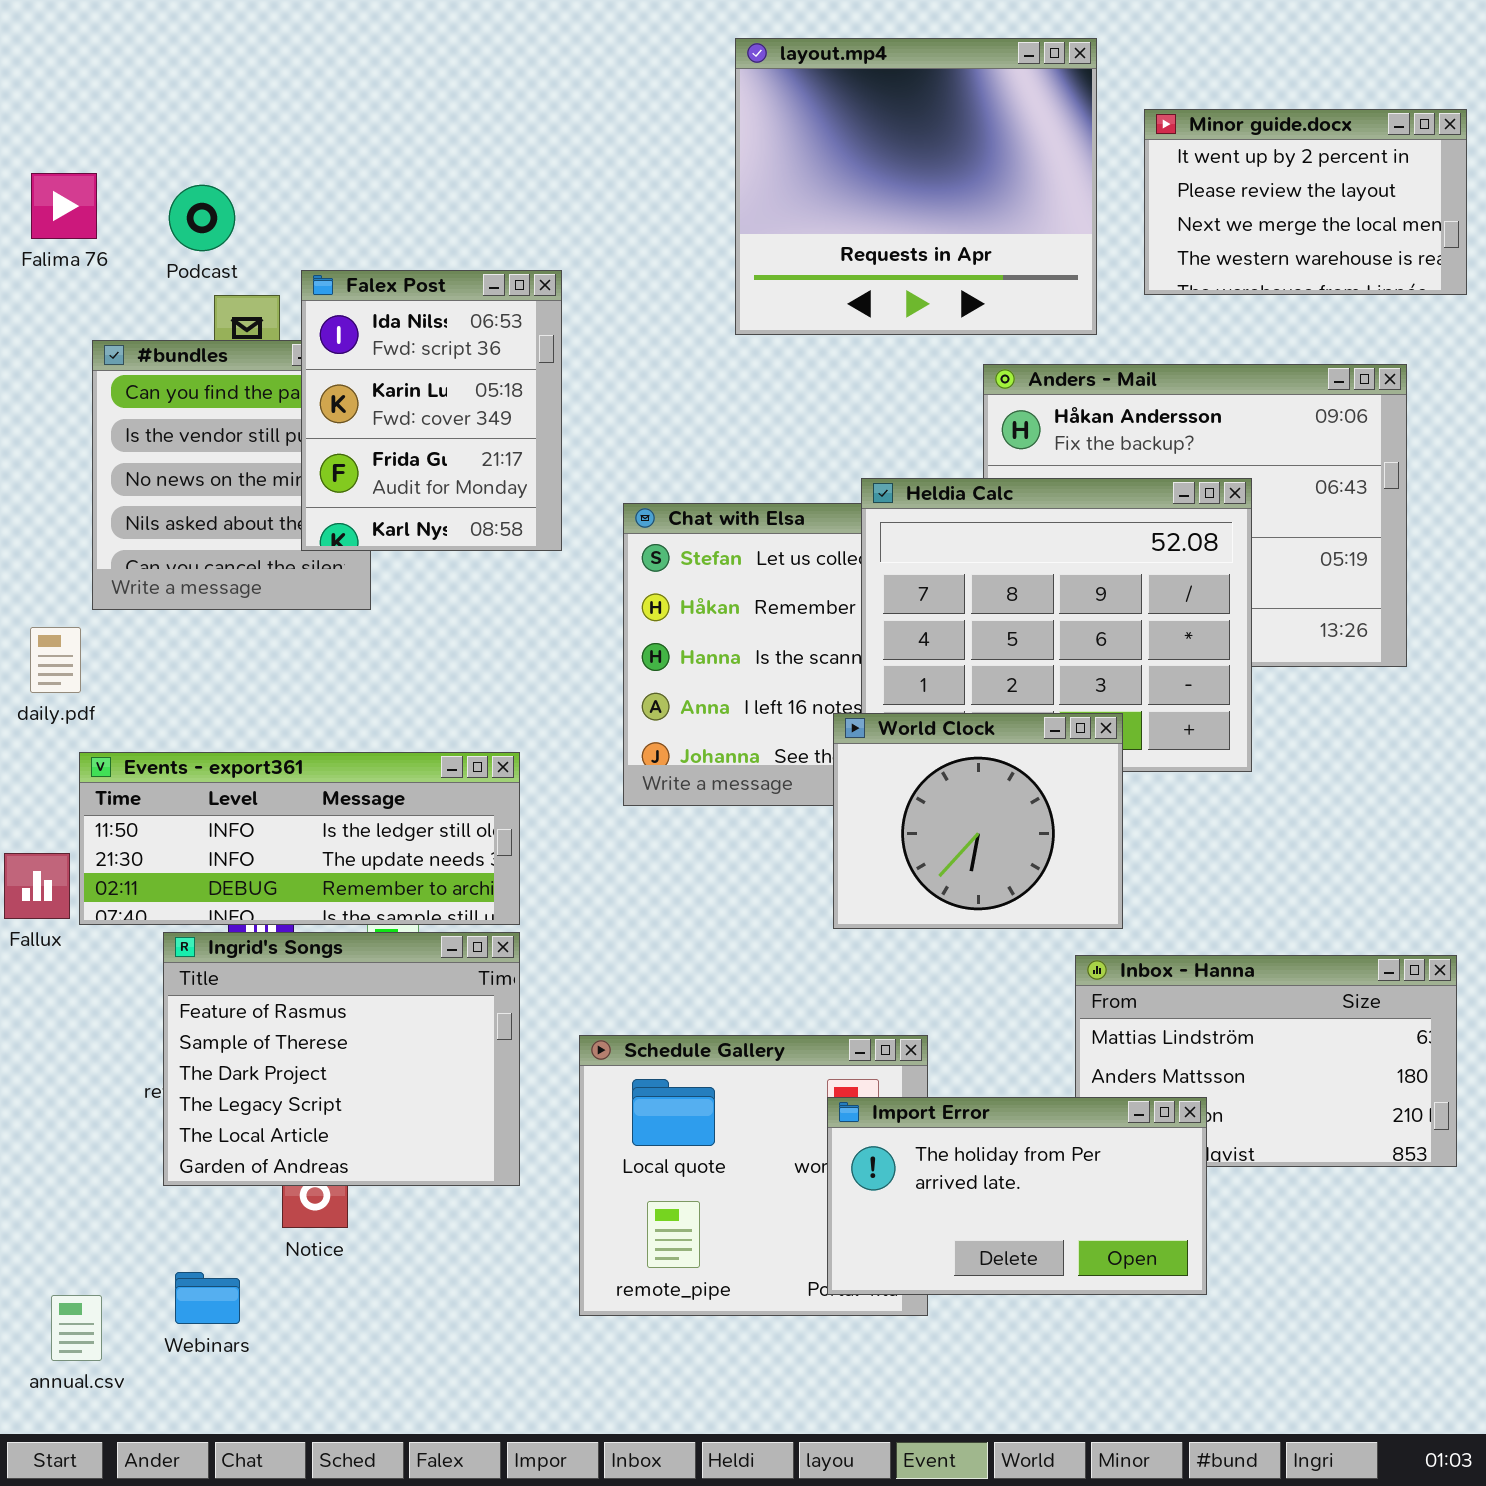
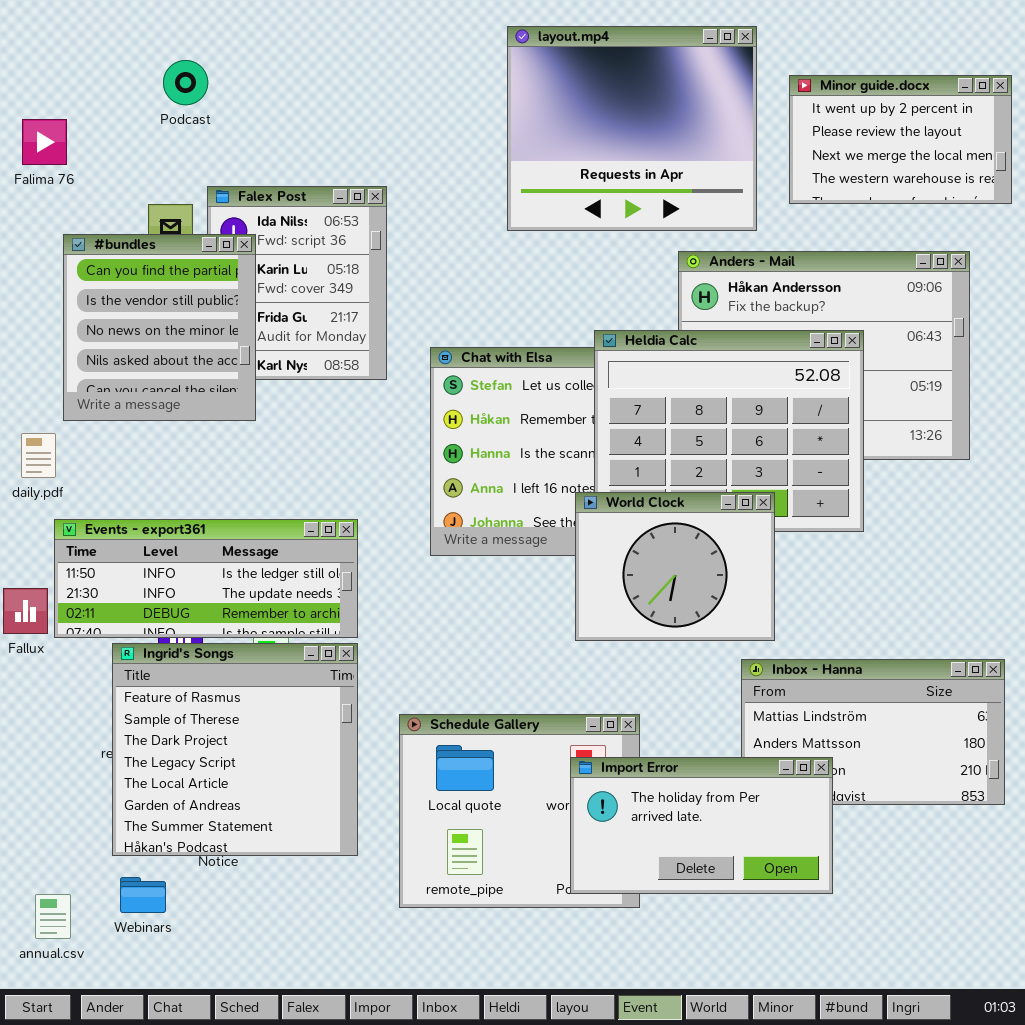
Podcast: [169,185,235,251] -> [163,60,208,105], moved
#bundles: [92,340,371,610] -> [63,234,256,421], raised
Ingrid's Songs: [163,932,520,1186] -> [112,643,358,856], resized

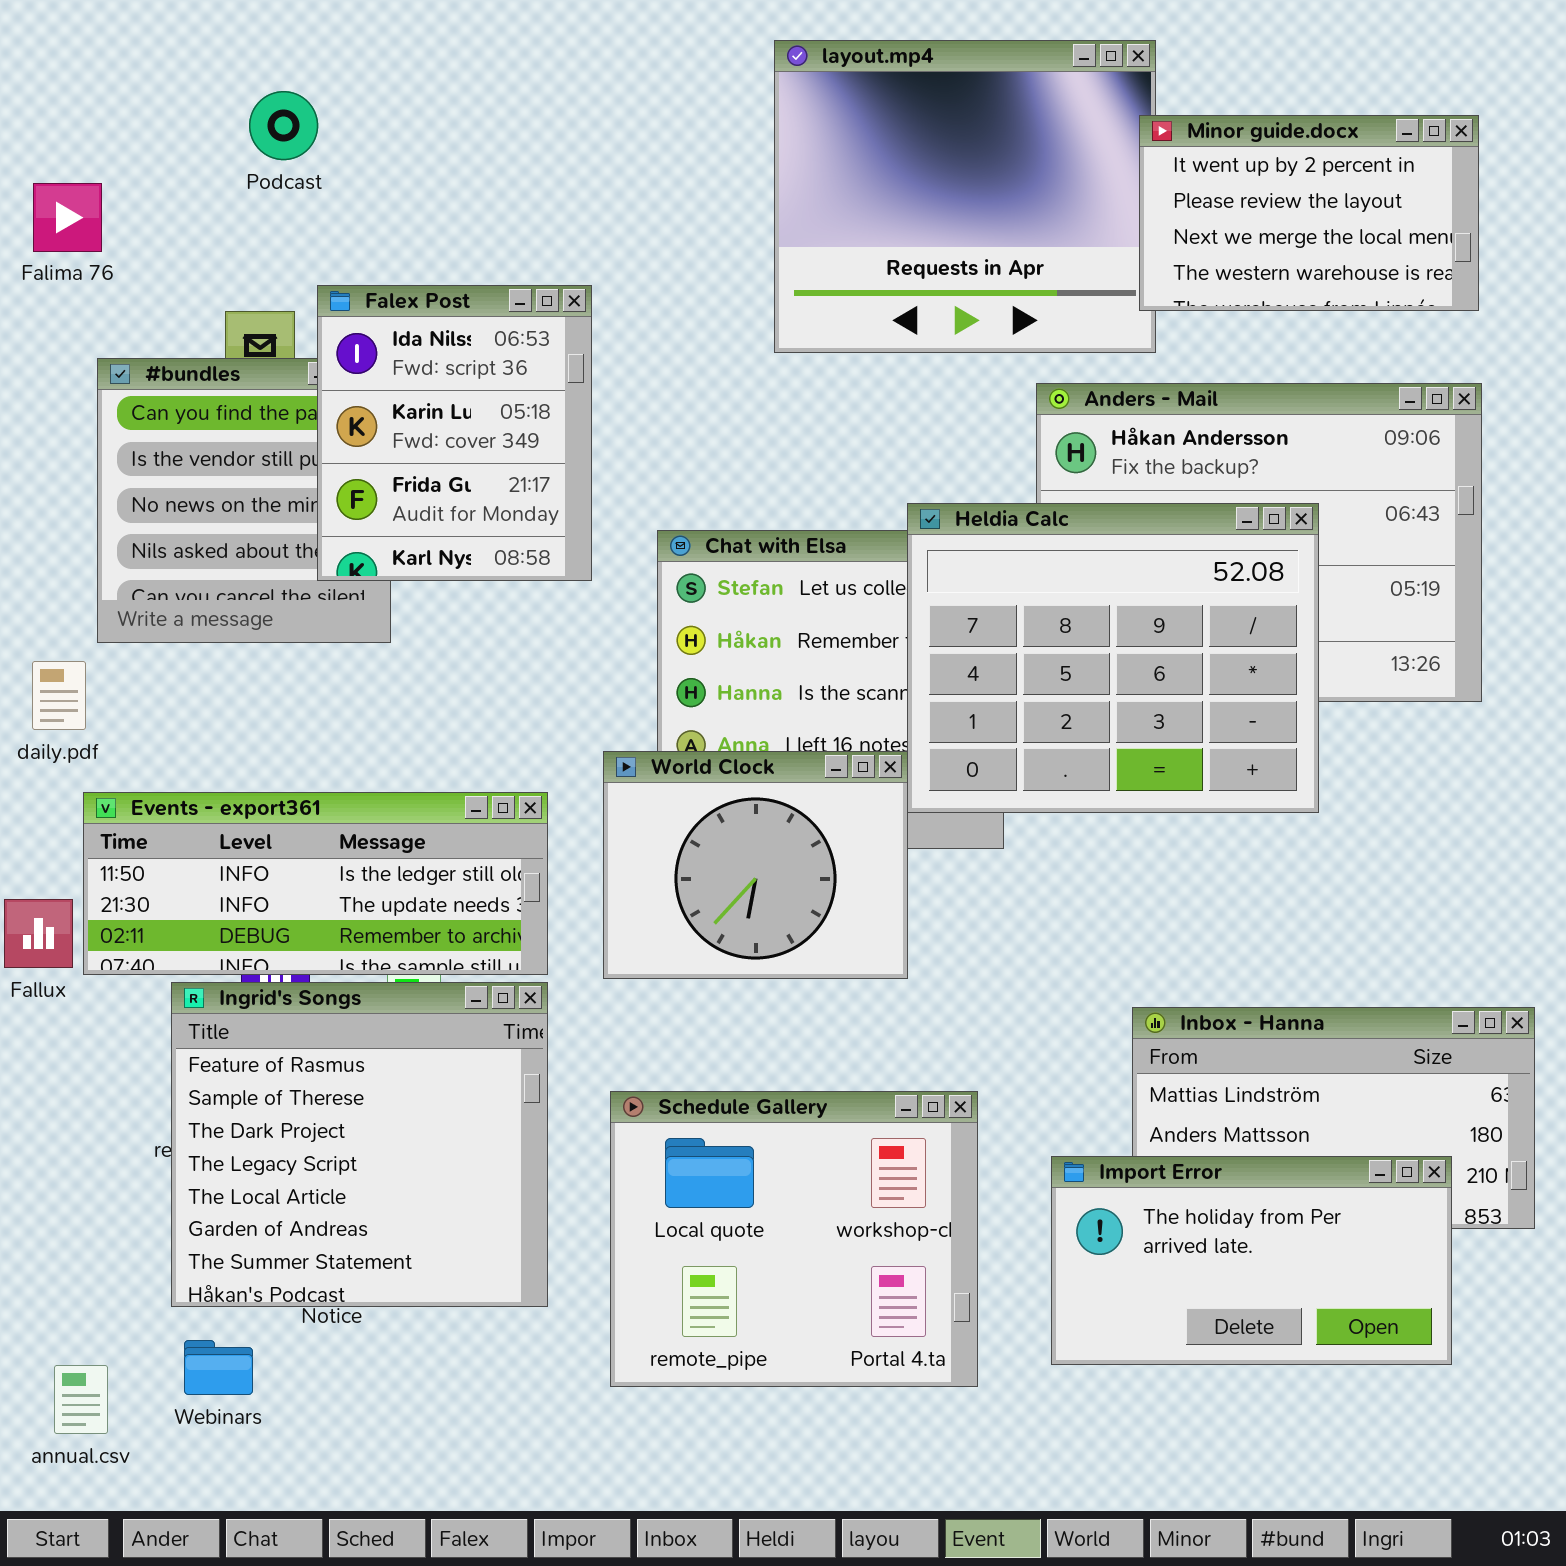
Minor guide.docx: [789,75,1012,204] -> [1139,115,1479,311], moved
Falex Post: [207,186,387,380] -> [317,285,592,581], raised
World Clock: [575,492,775,641] -> [603,751,908,979], moved
Import Error: [570,757,833,894] -> [1051,1156,1452,1365], moved

